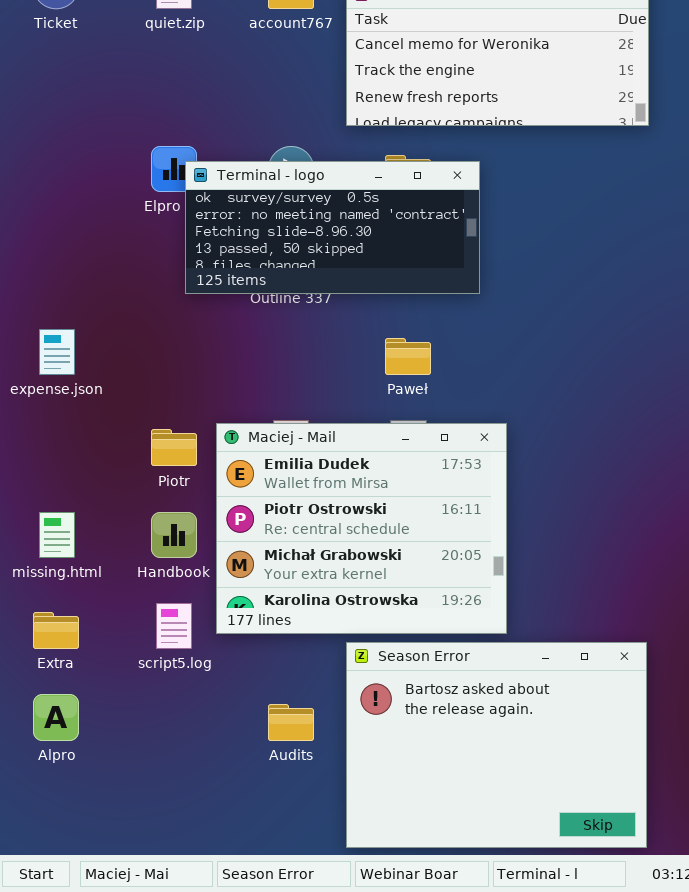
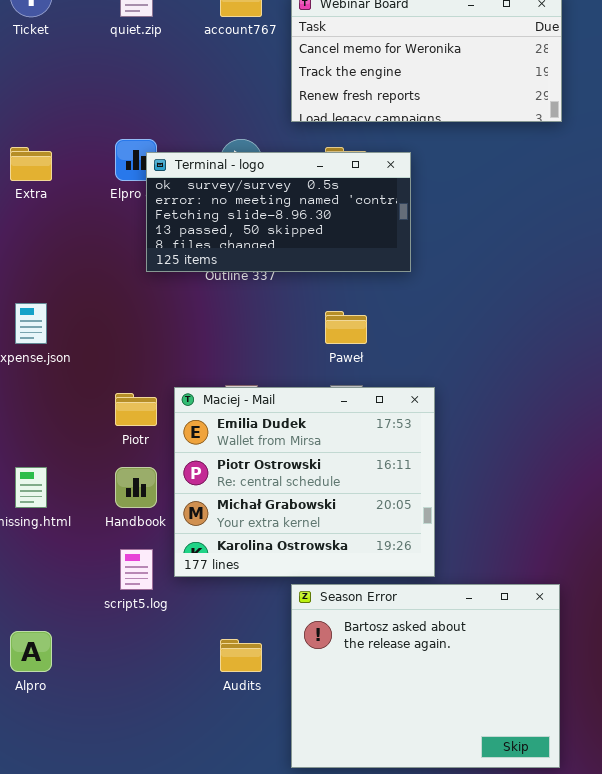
Extra: [33,612,79,649] -> [10,147,52,181], moved

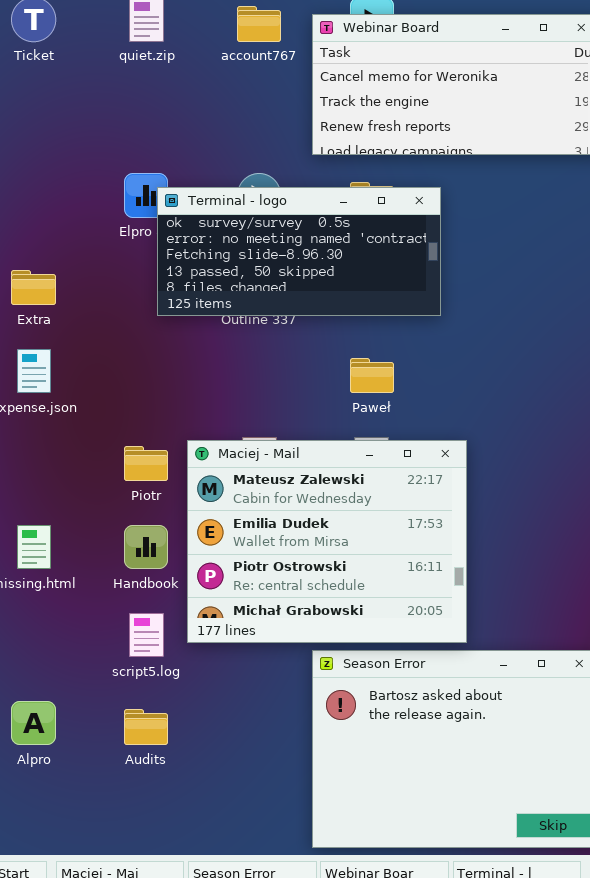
Extra: [10,147,52,181] -> [11,270,56,305], moved
Maciej - Mail: [174,387,435,577] -> [187,440,467,643], scrolled up 1 row
Audits: [220,639,262,672] -> [124,709,168,745], moved

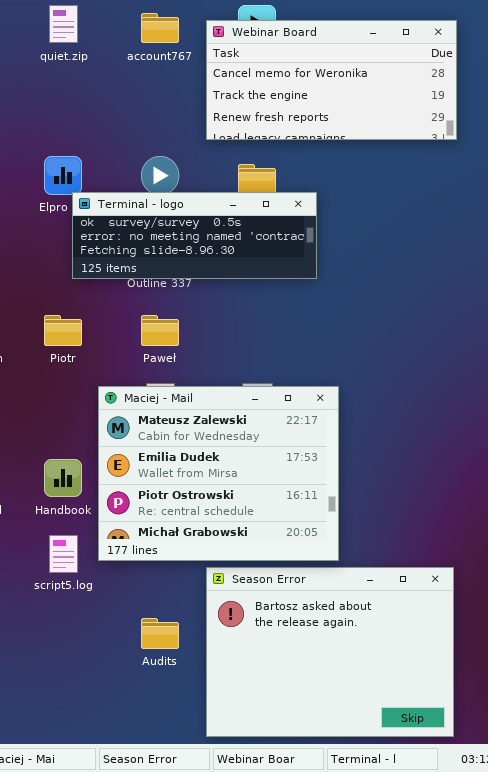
Terminal - logo: [157,187,441,316] -> [72,192,317,279], resized
Paweł: [350,358,394,393] -> [141,315,179,346], moved
Piotr: [124,446,168,481] -> [44,315,82,346], moved
Audits: [124,709,168,745] -> [141,618,179,649], moved

